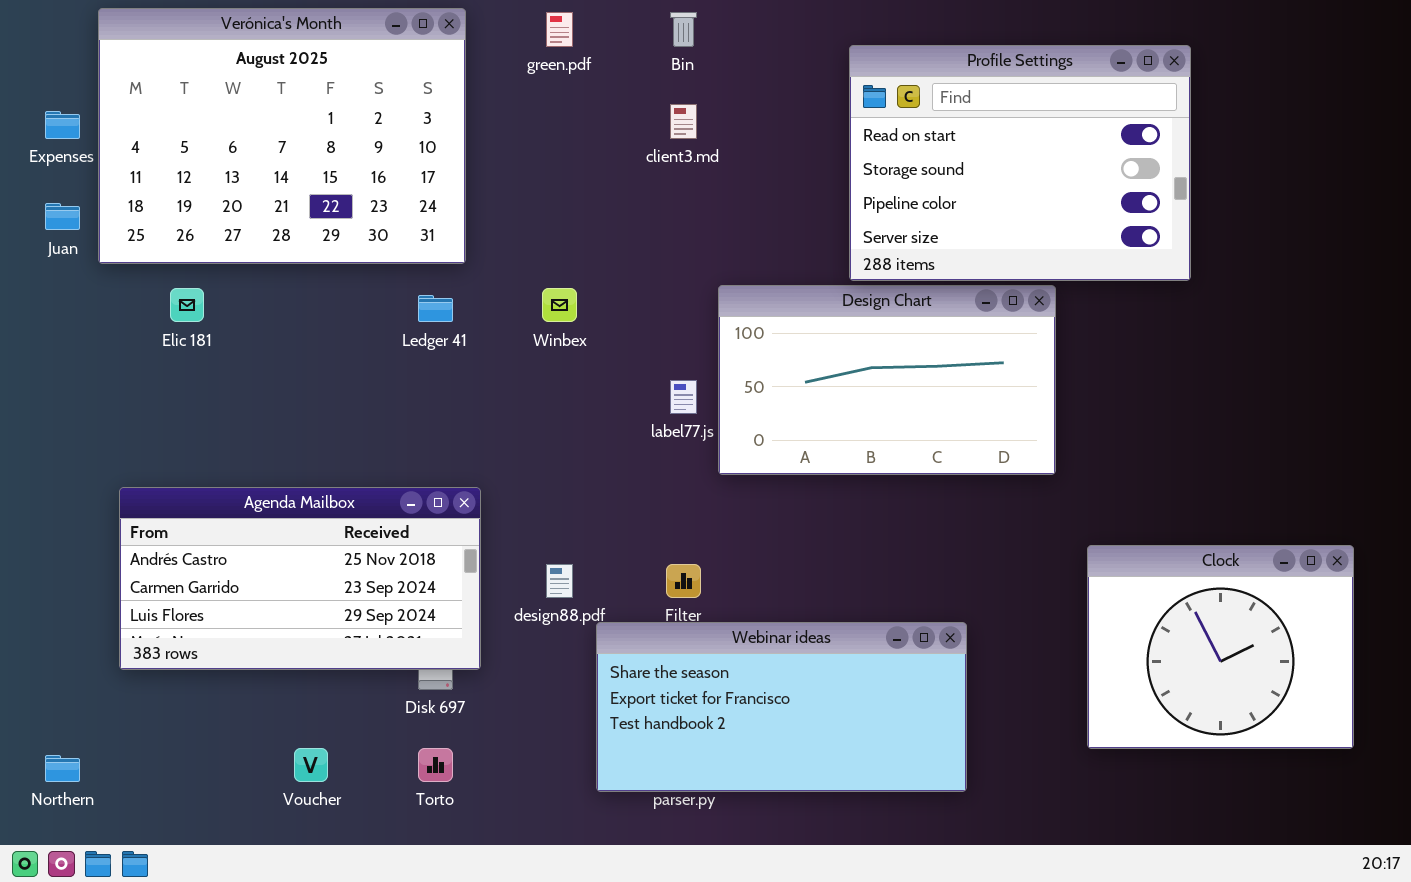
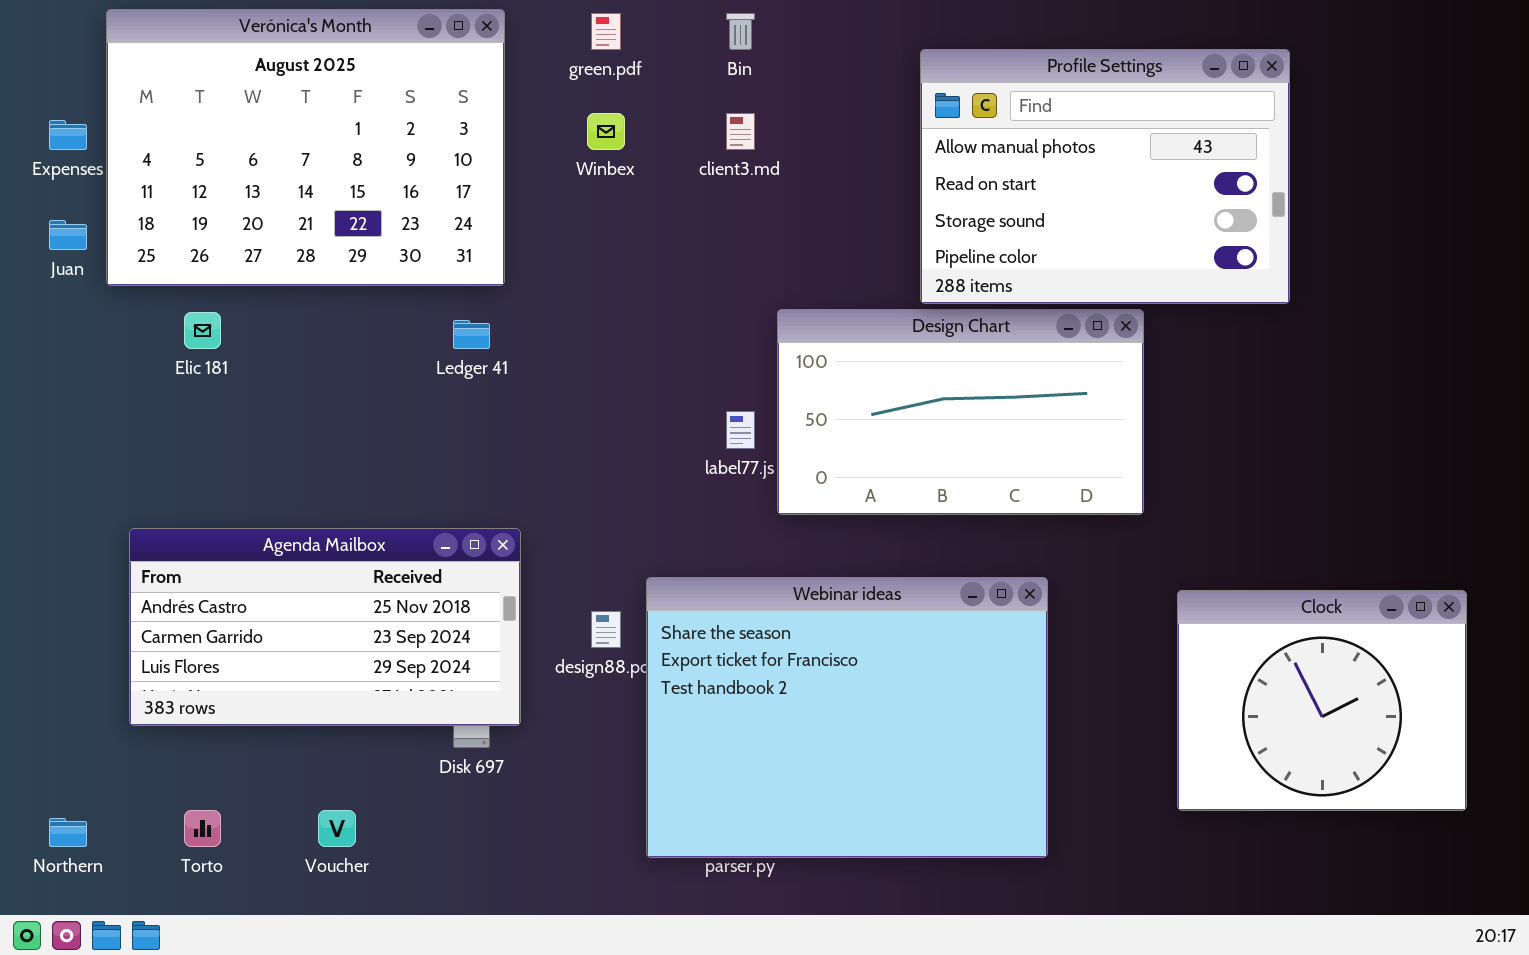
Profile Settings: [849,45,1191,281] -> [920,49,1290,304], scrolled up 1 row
Winbex: [542,288,577,322] -> [587,113,625,150], moved
Webinar ideas: [596,622,967,792] -> [646,577,1048,858], resized
Torto: [418,748,453,782] -> [184,810,221,847], moved

